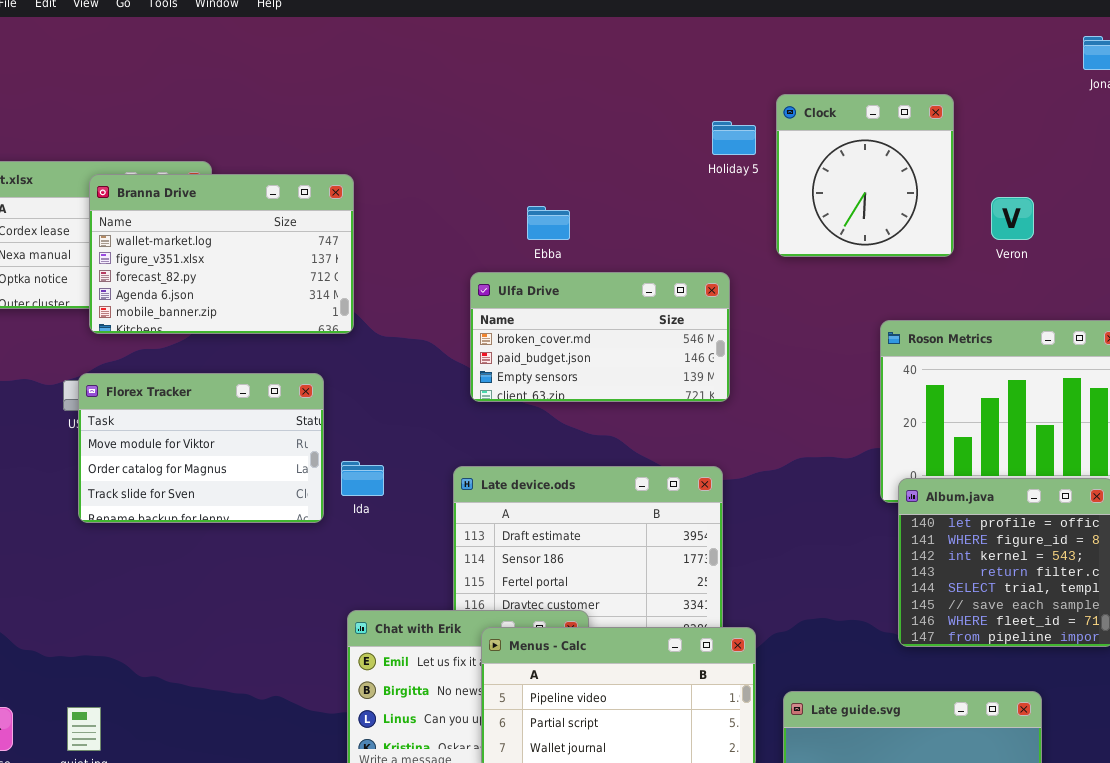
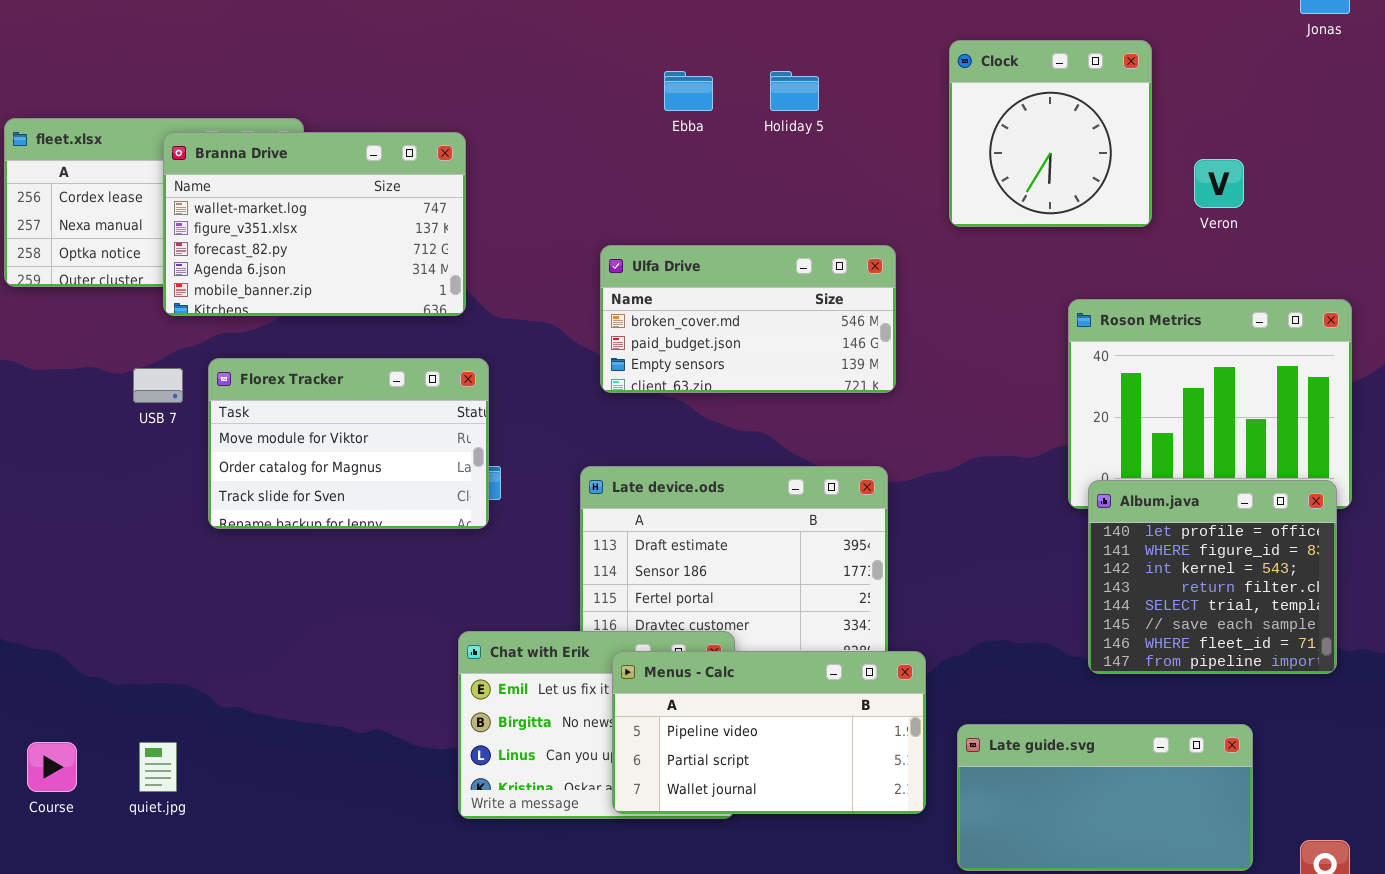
Holiday 5: [712,121,756,155] -> [770,71,819,111], moved
Ebba: [527,206,570,240] -> [664,71,713,111], moved
Florex Tracker: [78,373,324,523] -> [208,358,489,529], moved

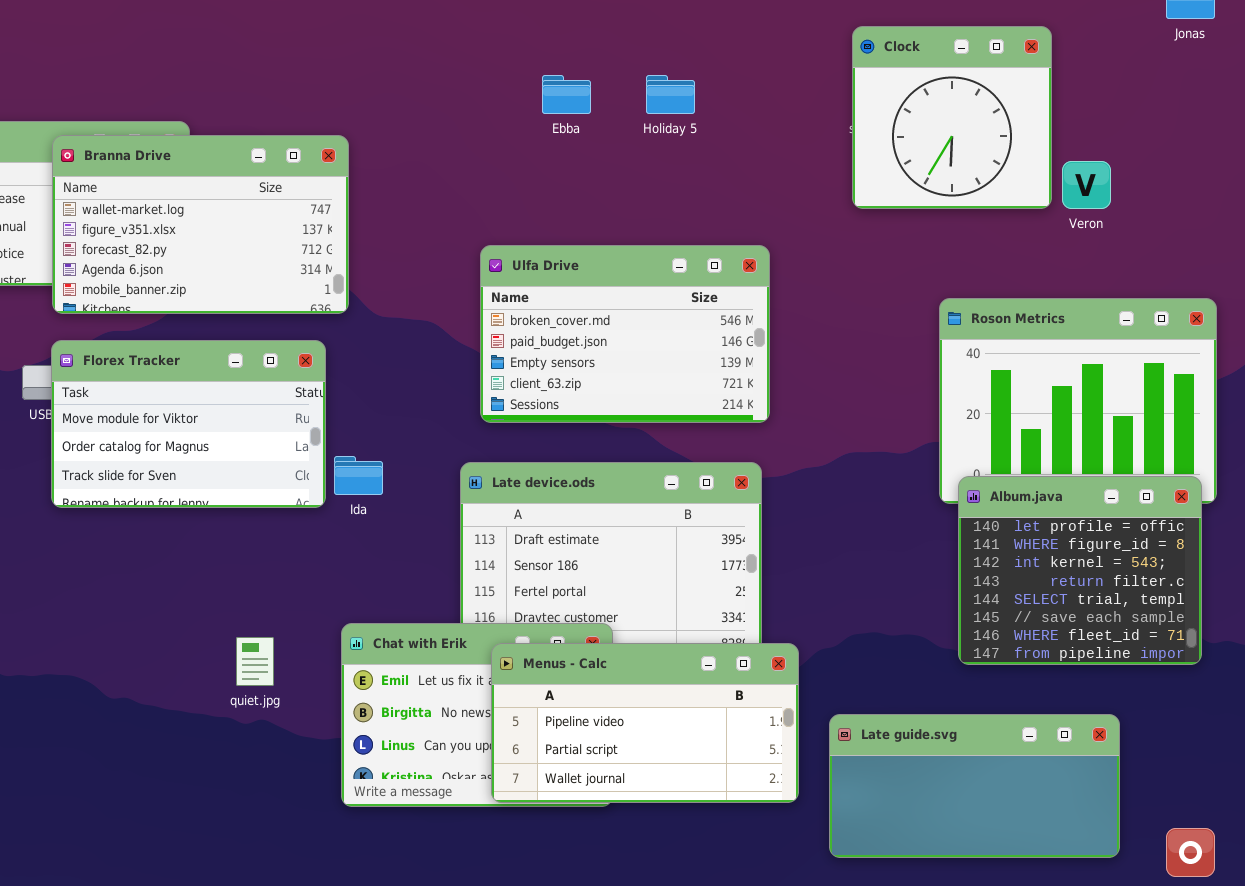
Clock: [949,40,1152,227] -> [852,26,1052,209], moved
Ulfa Drive: [600,245,896,393] -> [480,245,770,423], resized
Florex Tracker: [208,358,489,529] -> [51,340,326,508], moved
quiet.jpg: [139,742,177,792] -> [236,637,274,686], moved

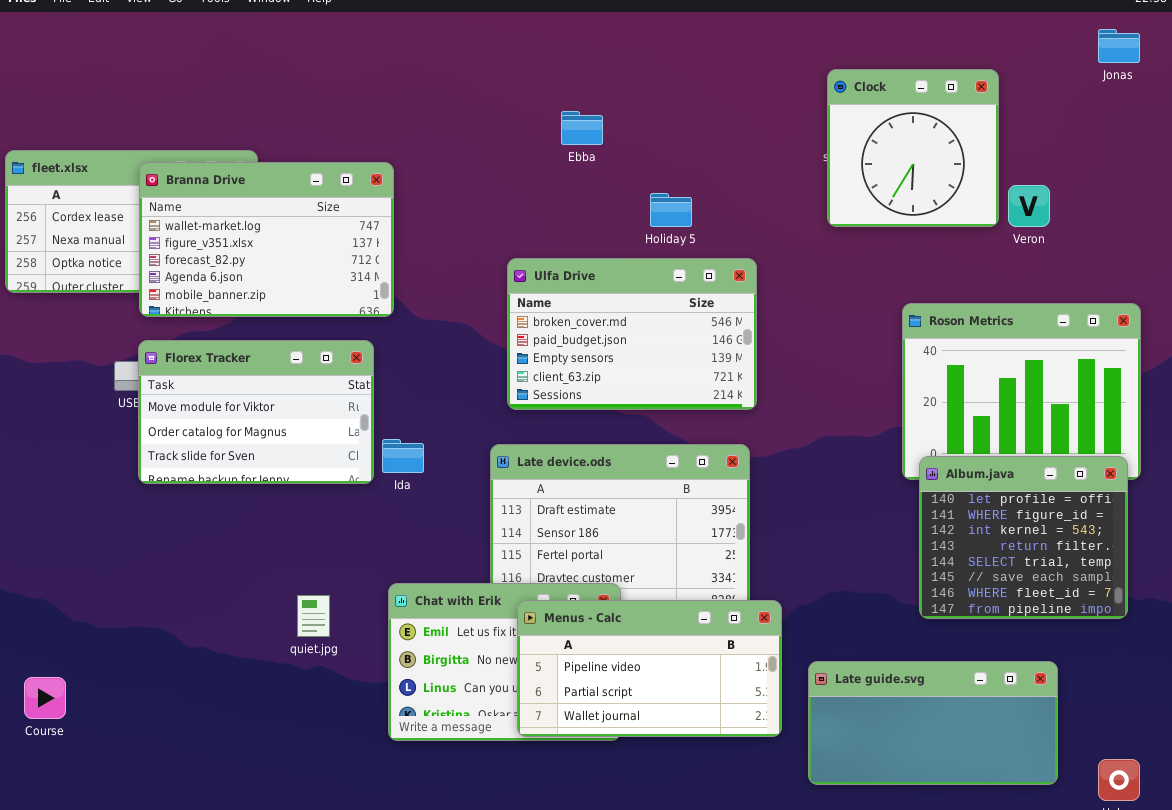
Holiday 5: [646,75,695,114] -> [650,193,692,227], moved

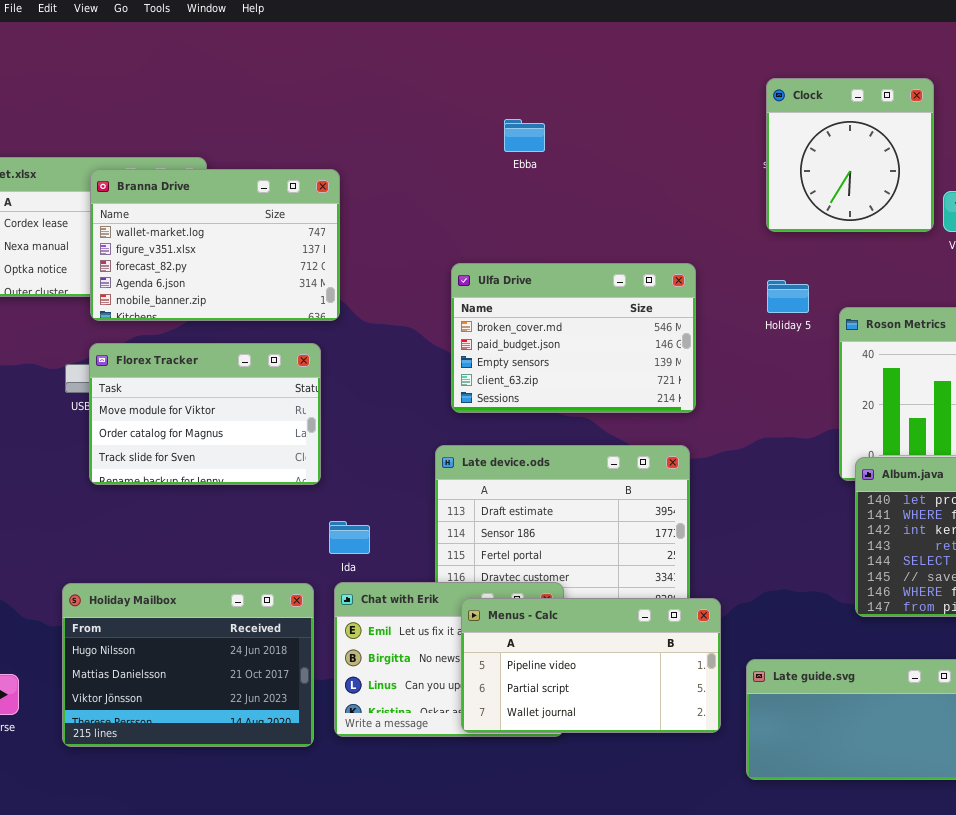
Holiday 5: [650,193,692,227] -> [767,280,809,313], moved
Ida: [382,439,424,473] -> [329,521,370,554], moved
Holiday Mailbox: none -> [62,583,314,747], opened

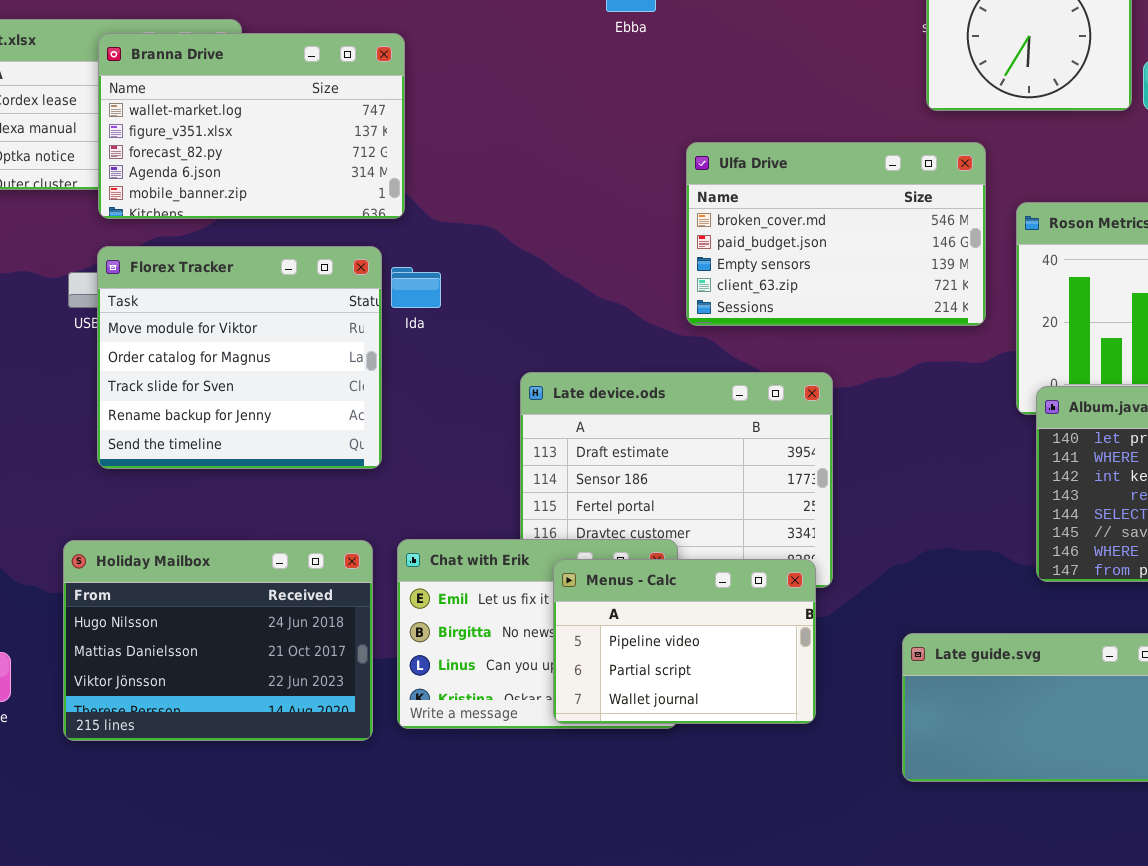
Ulfa Drive: [451,263,696,413] -> [686,142,986,326], moved
Florex Tracker: [89,343,321,485] -> [97,246,382,469], resized
Ida: [329,521,370,554] -> [391,267,441,308], moved
Menus - Calc: [461,598,721,733] -> [553,559,816,724], resized

